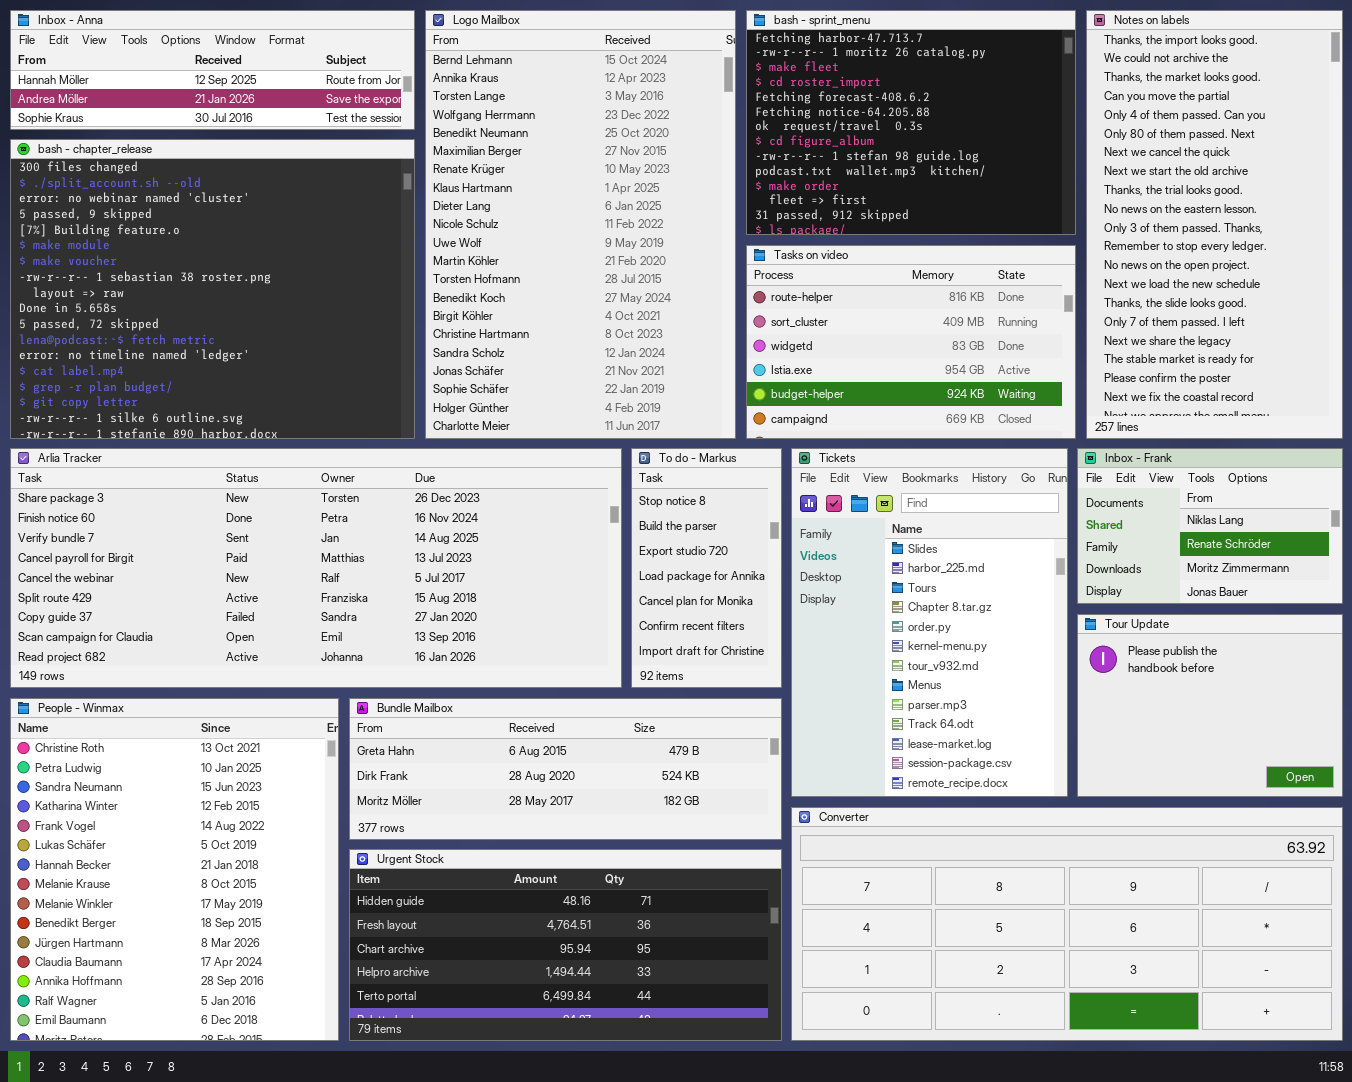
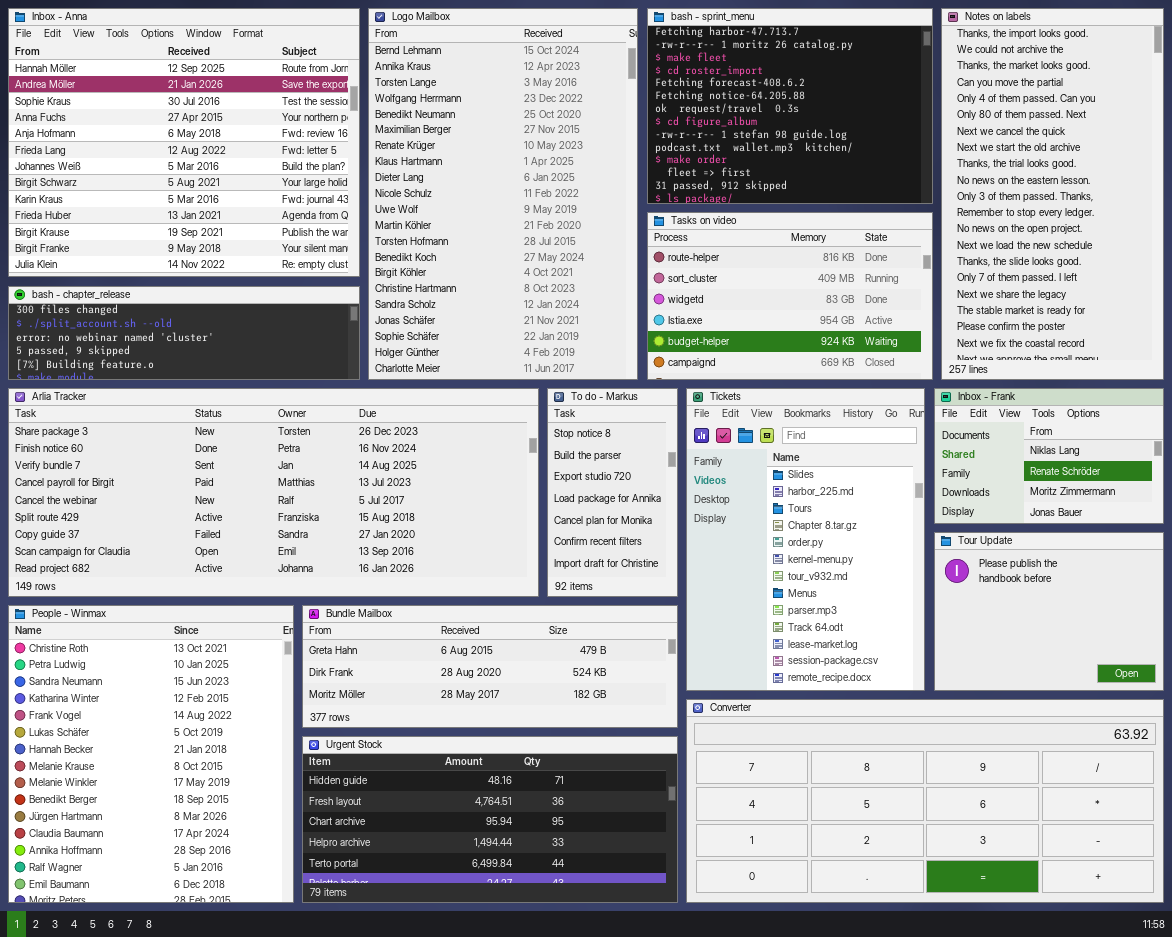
Inbox - Anna: [10,10,415,130] -> [8,8,360,277], resized
bash - chapter_release: [10,139,415,439] -> [8,286,360,380], resized

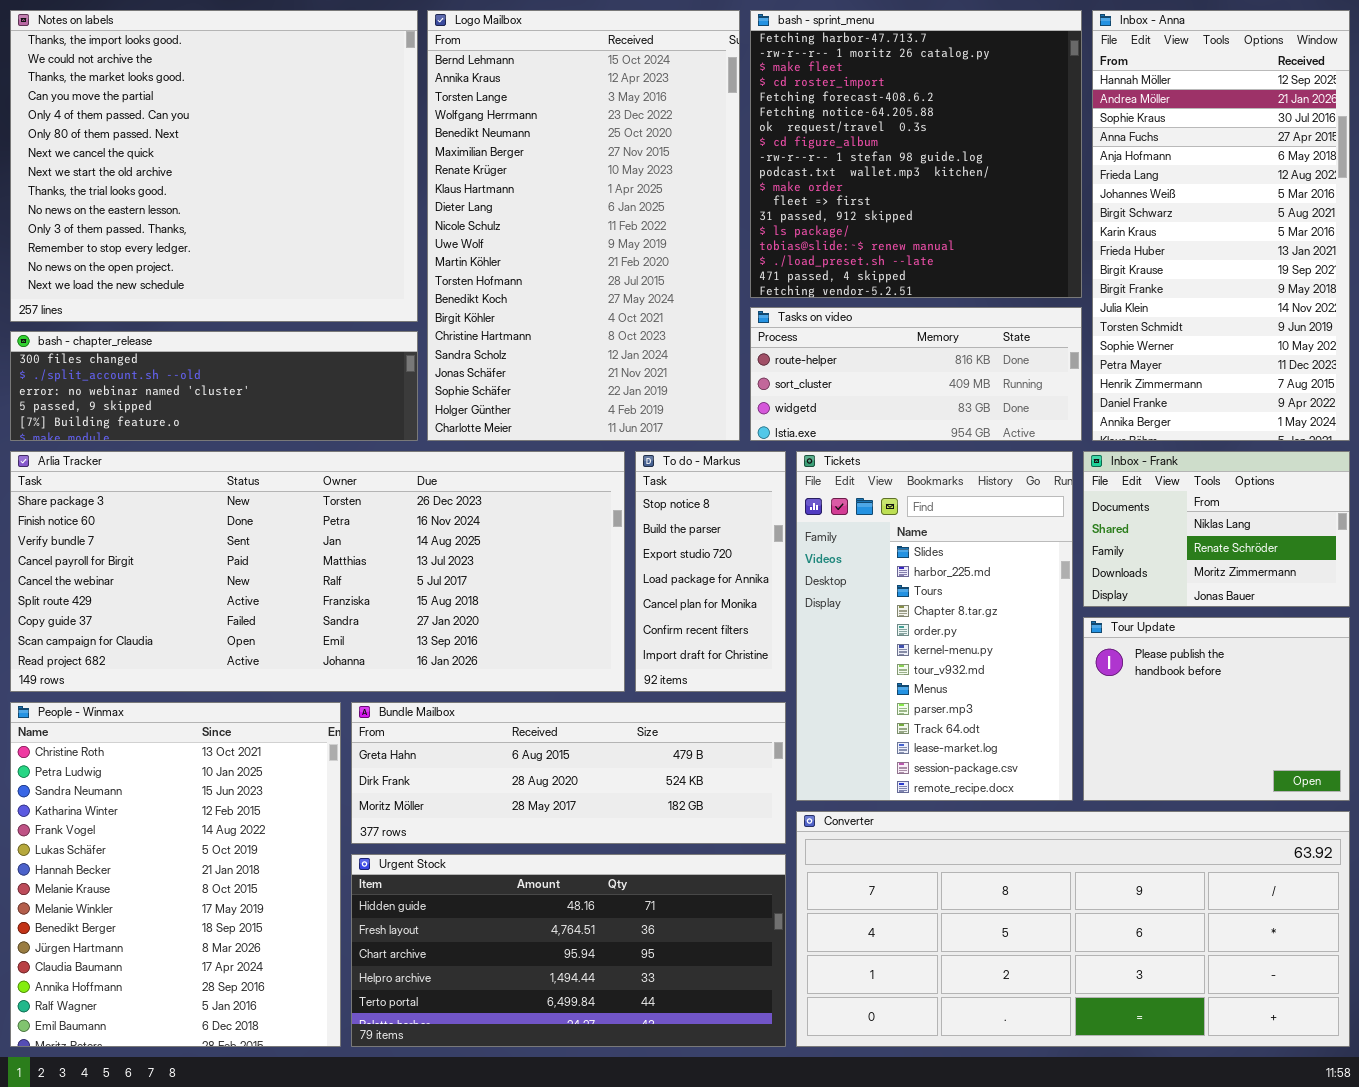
Inbox - Anna: [8,8,360,277] -> [1092,10,1350,441], moved, resized
bash - sprint_menu: [647,8,933,204] -> [750,10,1082,298], resized
Notes on labels: [941,8,1164,380] -> [10,10,418,322], moved, resized
Tasks on video: [647,212,933,380] -> [750,307,1082,441], resized

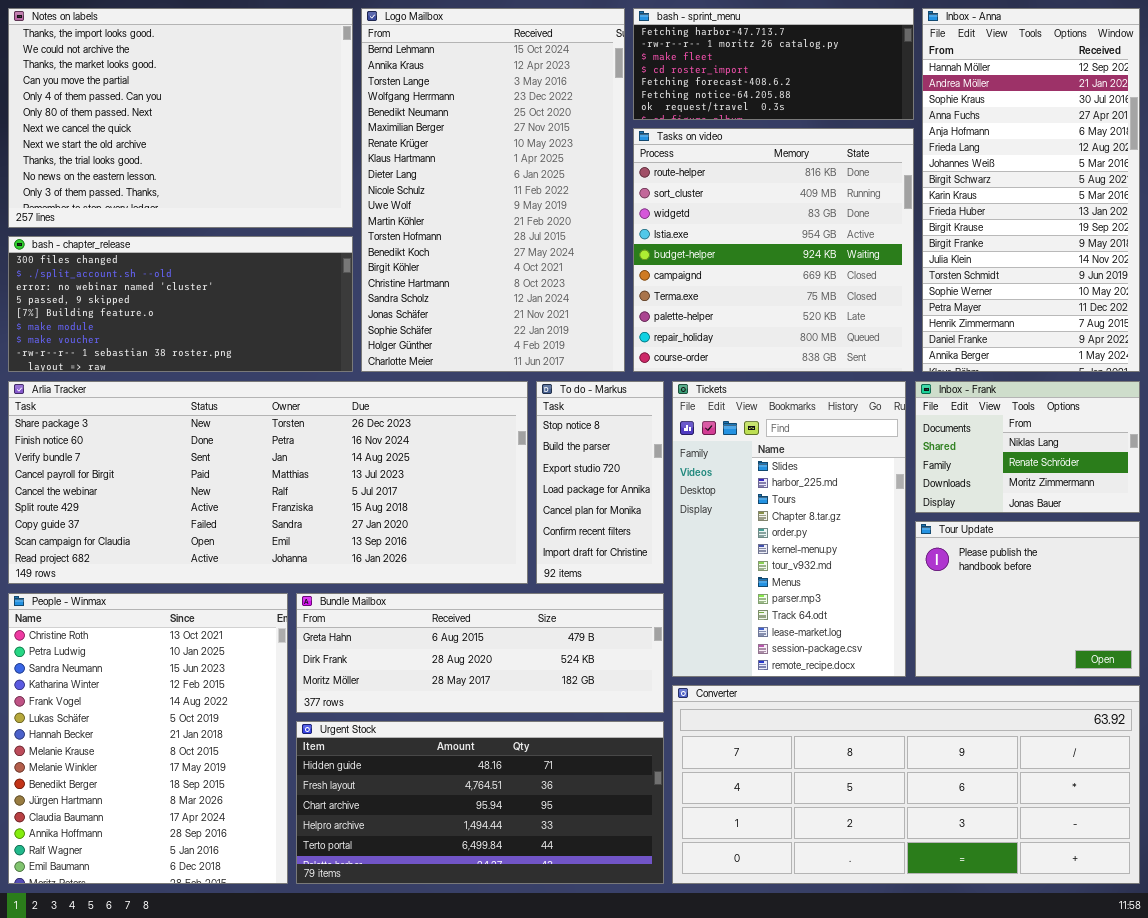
Notes on labels: [10,10,418,322] -> [8,8,353,228], resized
bash - sprint_menu: [750,10,1082,298] -> [633,8,914,120], resized
Tasks on video: [750,307,1082,441] -> [633,128,914,372], resized
bash - chapter_release: [10,331,418,441] -> [8,236,353,372], resized

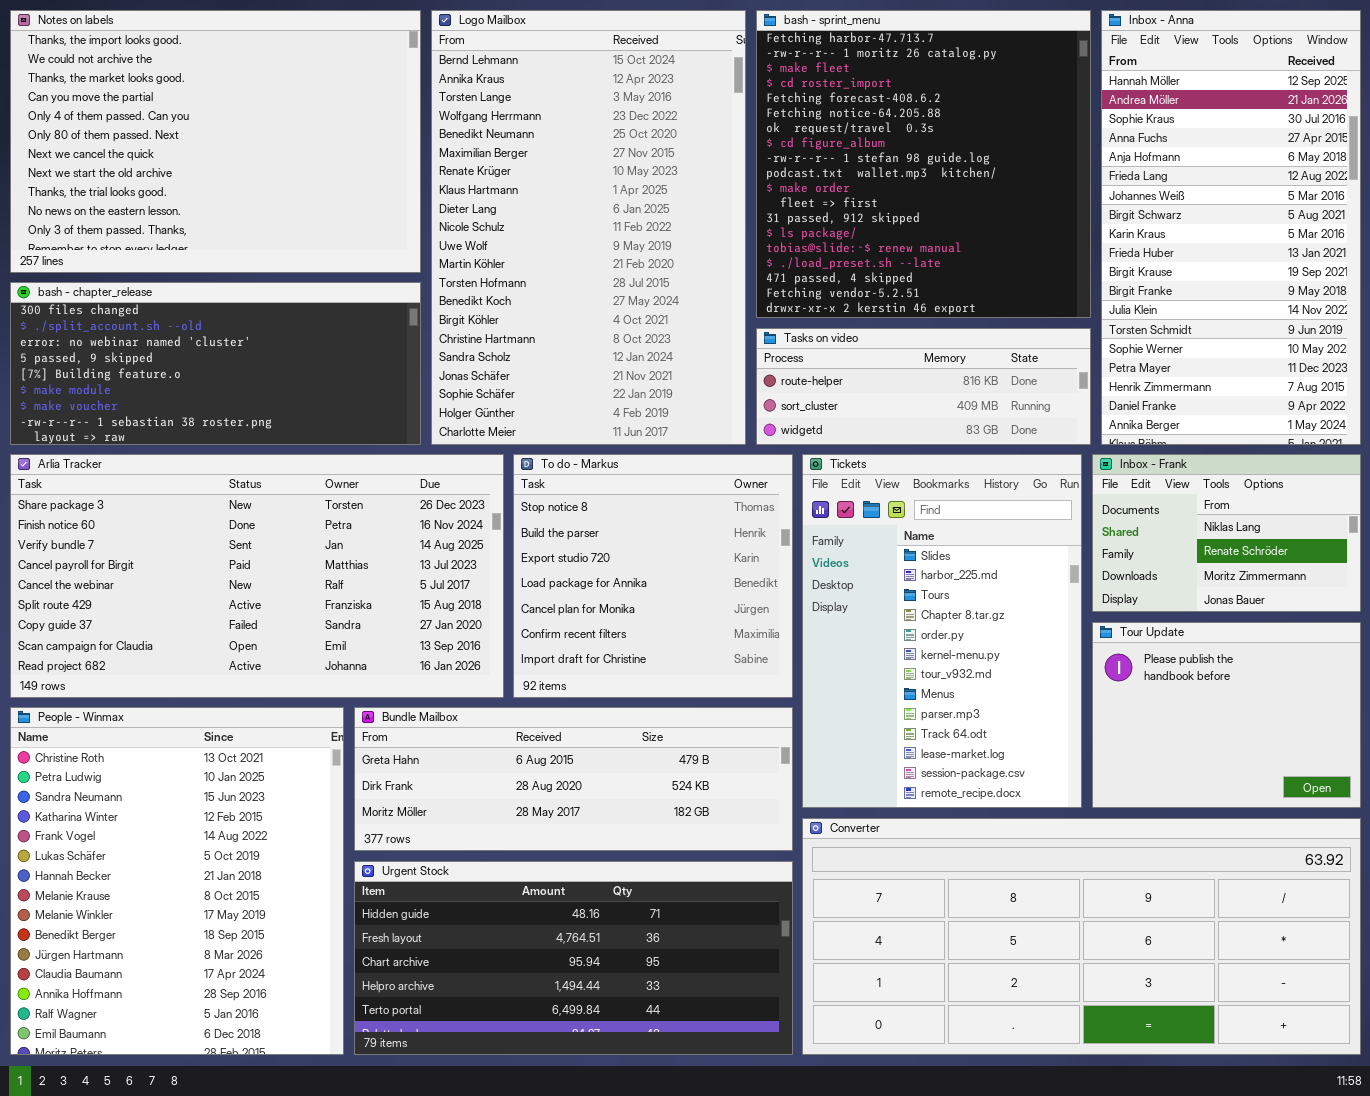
bash - sprint_menu: [633,8,914,120] -> [756,10,1091,318], resized
Tasks on video: [633,128,914,372] -> [756,328,1091,445], resized
Arlia Tracker: [8,381,528,584] -> [10,454,504,698], resized
To do - Markus: [536,381,664,584] -> [513,454,793,698], resized

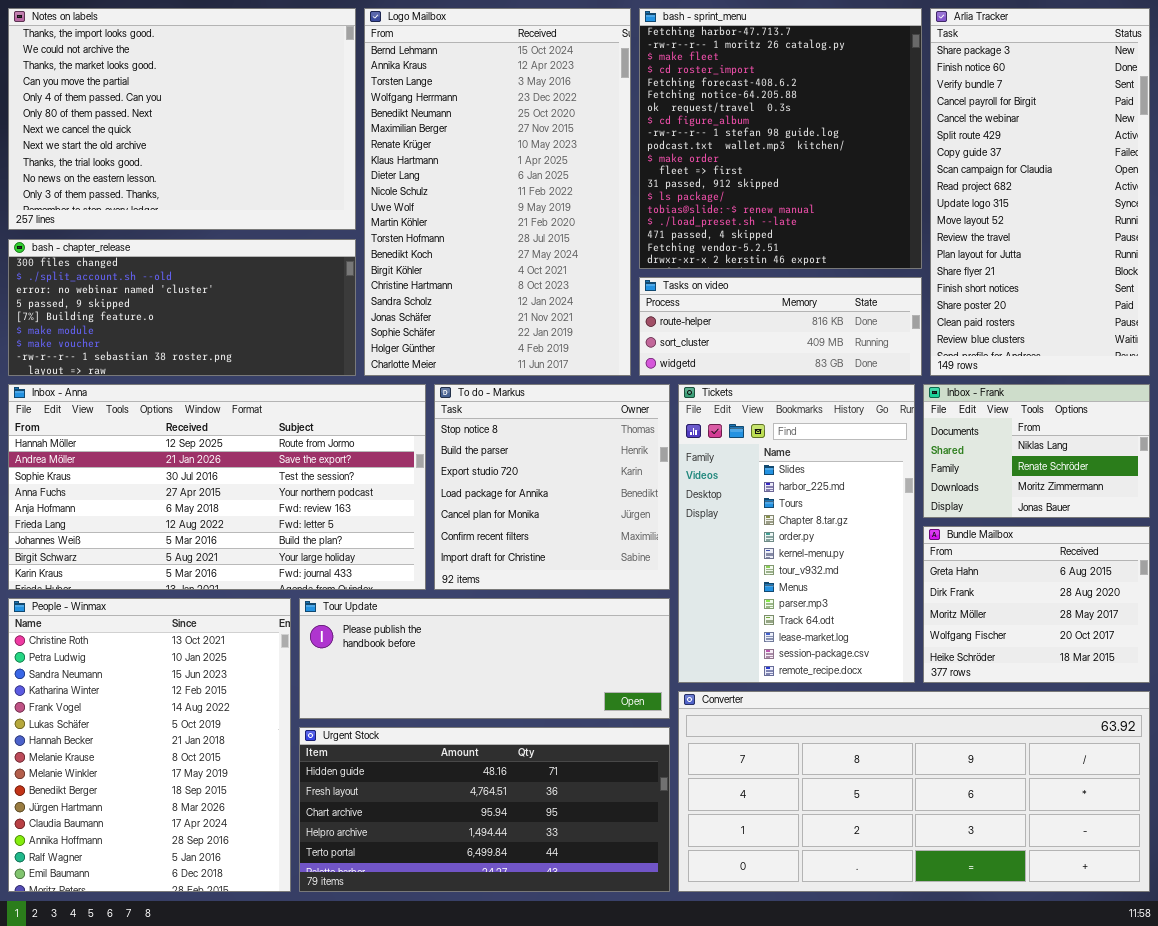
Inbox - Anna: [1101,10,1361,445] -> [8,384,426,590], moved, resized
Arlia Tracker: [10,454,504,698] -> [930,8,1150,376], moved, resized
Tour Update: [1092,622,1361,808] -> [299,598,670,719], moved, resized
Bundle Mailbox: [354,707,793,851] -> [923,526,1150,683], moved, resized

